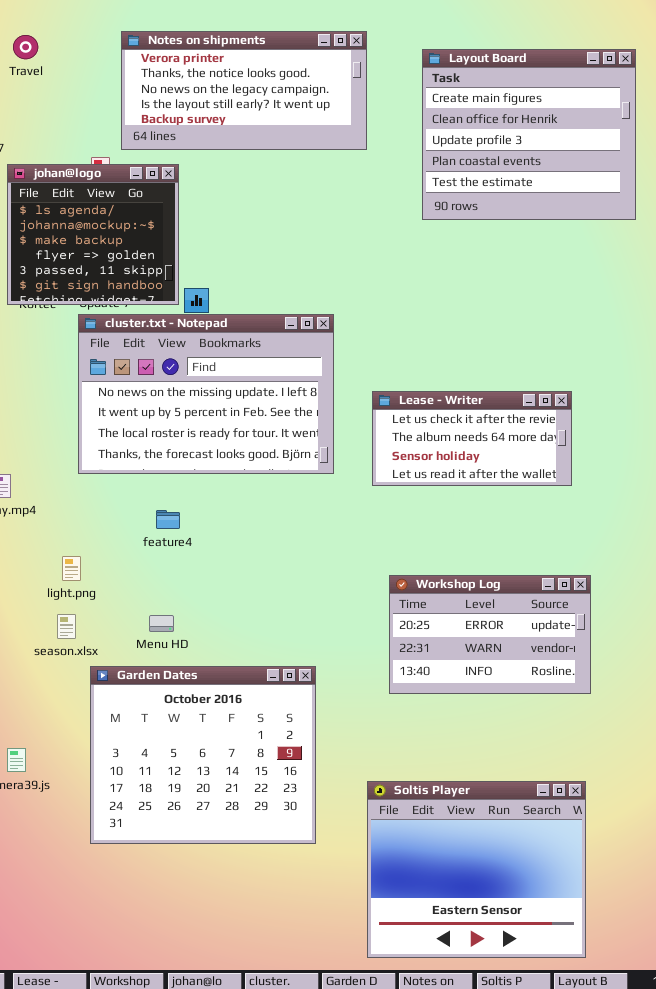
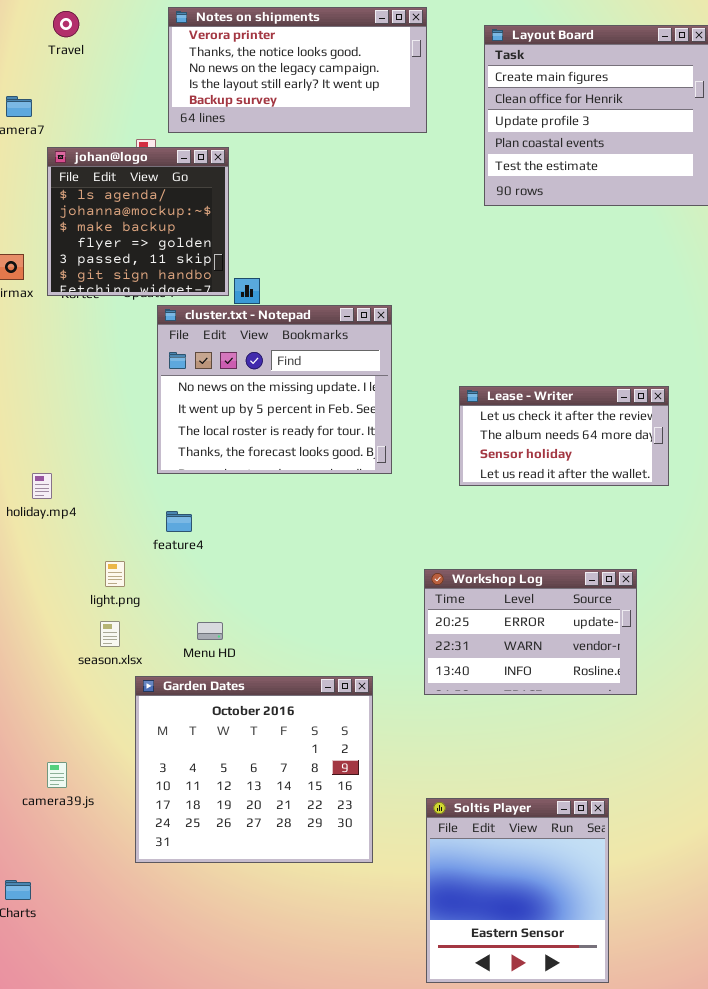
cluster.txt - Notepad: [78,314,334,474] -> [157,305,392,474], resized
Lease - Writer: [372,391,572,486] -> [459,386,669,486], moved
feature4: [156,510,180,529] -> [166,511,192,532], moved
Workshop Log: [389,575,591,694] -> [424,569,637,695], moved
Soltis Player: [367,781,586,958] -> [426,798,609,983], resized

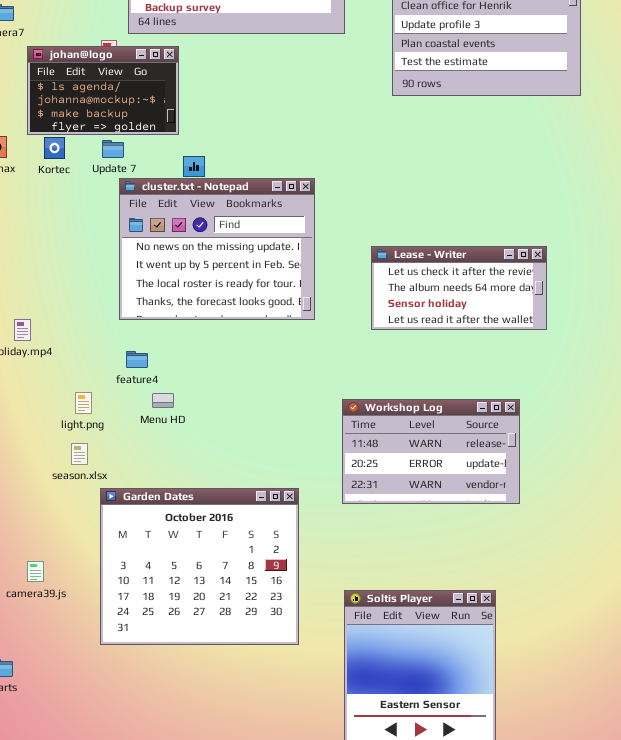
johan@logo: [47,147,229,296] -> [27,46,179,135], resized
Workshop Log: [424,569,637,695] -> [342,399,520,504], scrolled up 1 row
Menu HD: [197,622,223,640] -> [152,393,174,408], moved

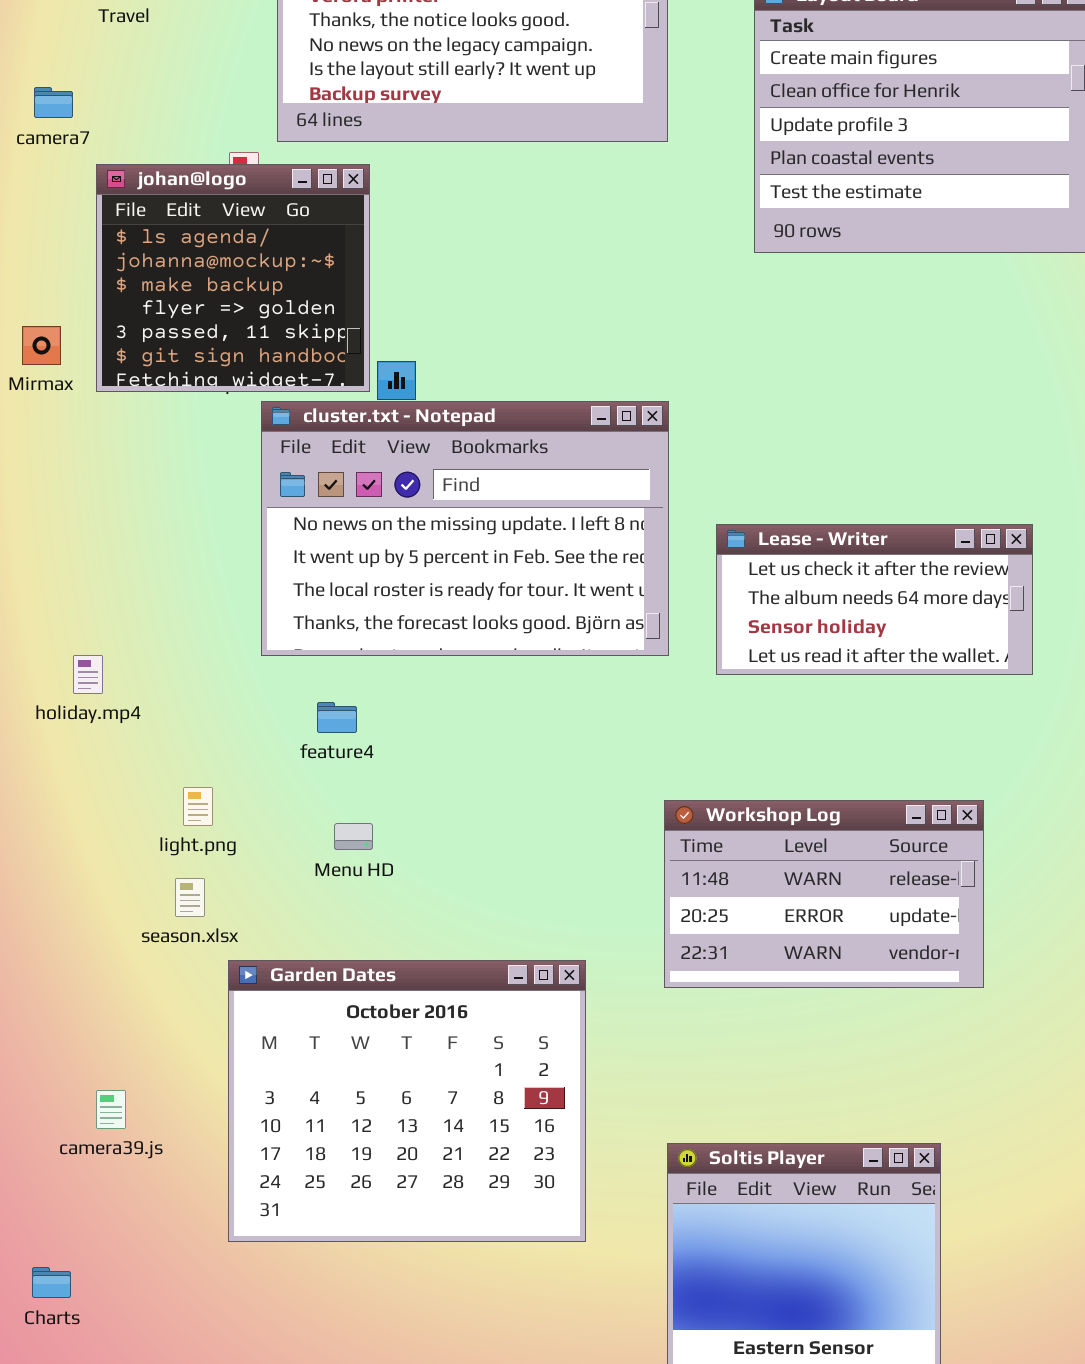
johan@logo: [27,46,179,135] -> [96,164,370,392], resized
cluster.txt - Notepad: [119,178,315,320] -> [261,401,669,656], resized
feature4: [126,351,148,368] -> [317,702,357,733], moved
Menu HD: [152,393,174,408] -> [334,823,373,850], moved

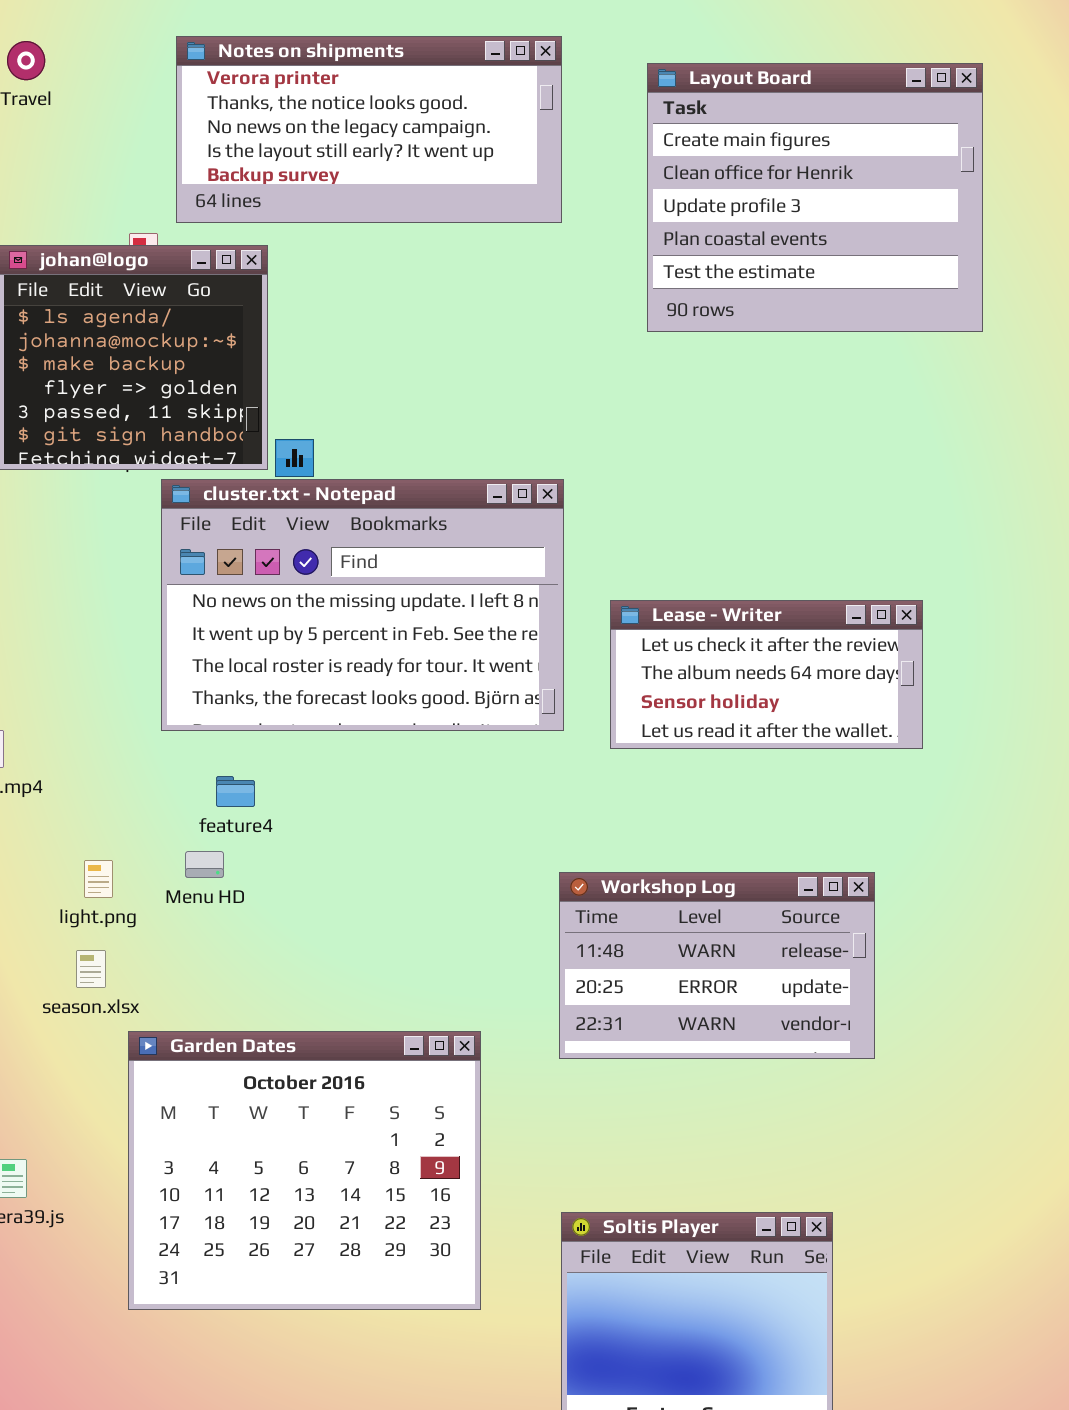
Menu HD: [334,823,373,850] -> [185,851,224,878], moved

